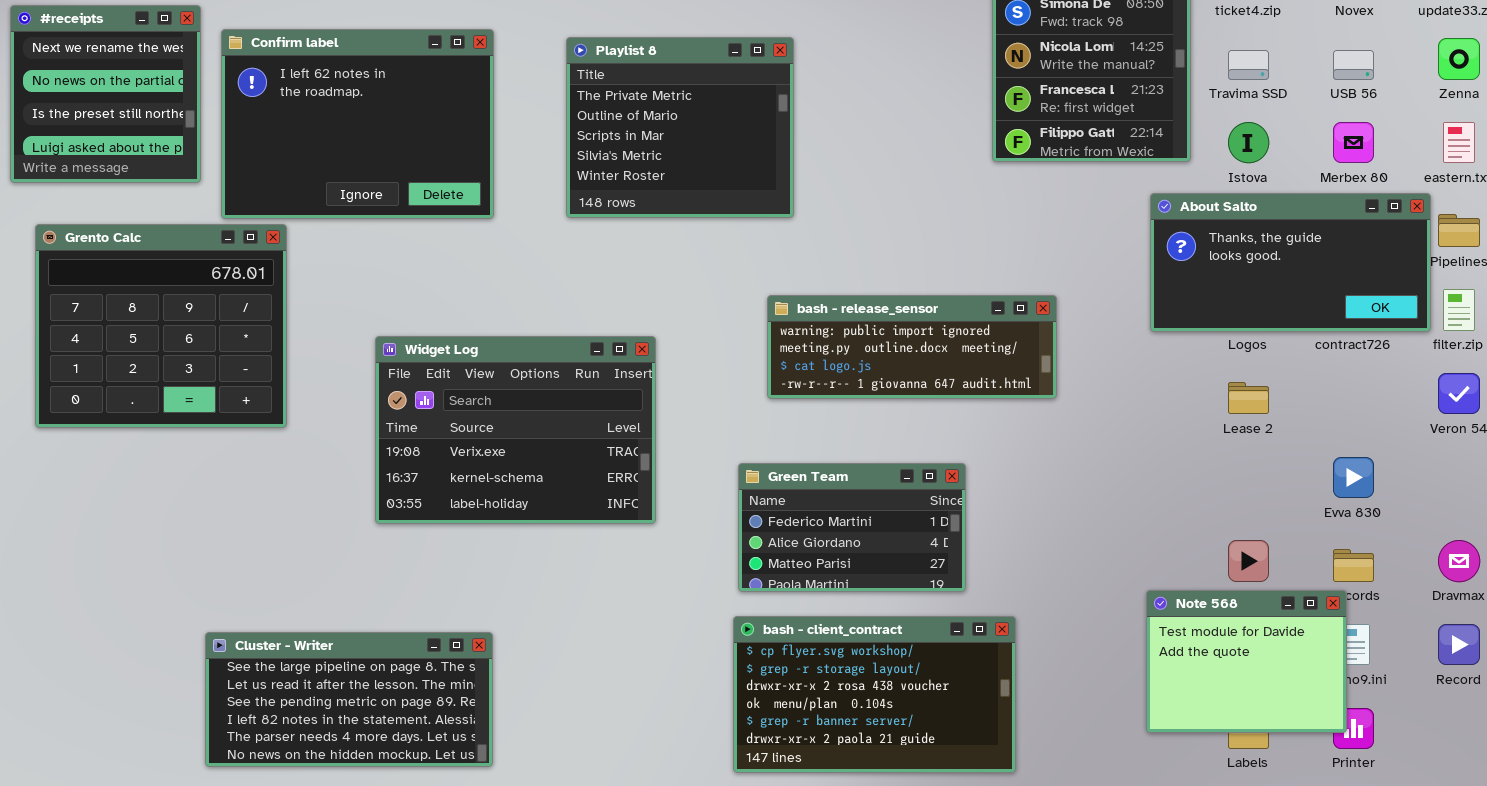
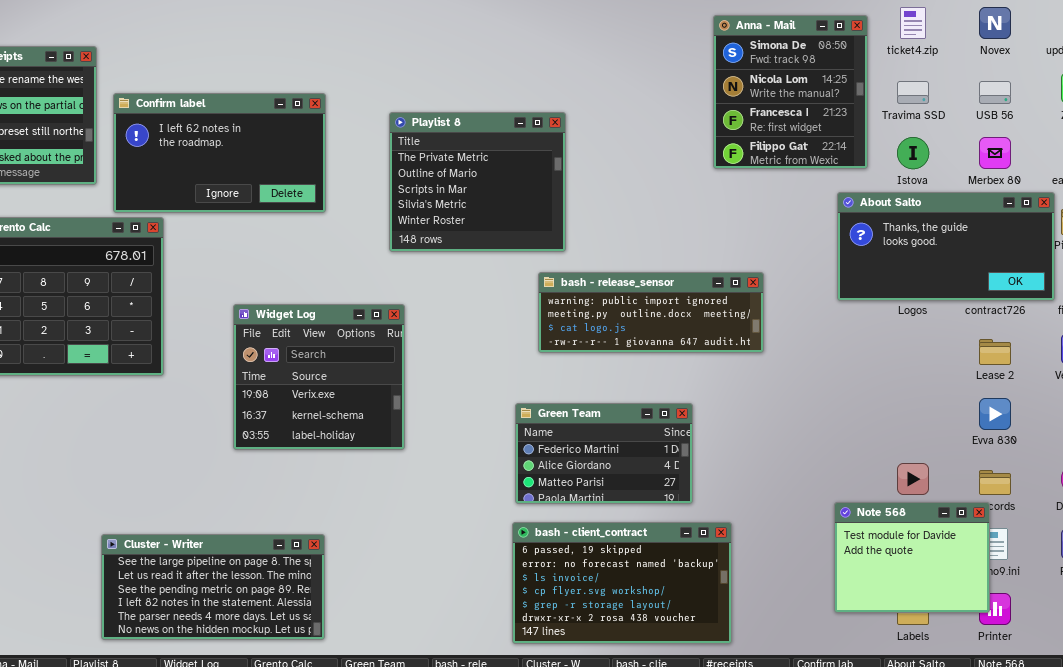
Confirm label: [221,29,494,219] -> [113,93,326,213], resized
Playlist 8: [566,37,794,218] -> [389,112,566,252], moved
Widget Log: [375,336,656,524] -> [233,304,405,450], resized
Lease 2: [1228,382,1269,414] -> [979,339,1011,365], moved
bash - client_contract: [733,616,1016,773] -> [512,522,732,644], scrolled up 3 rows

